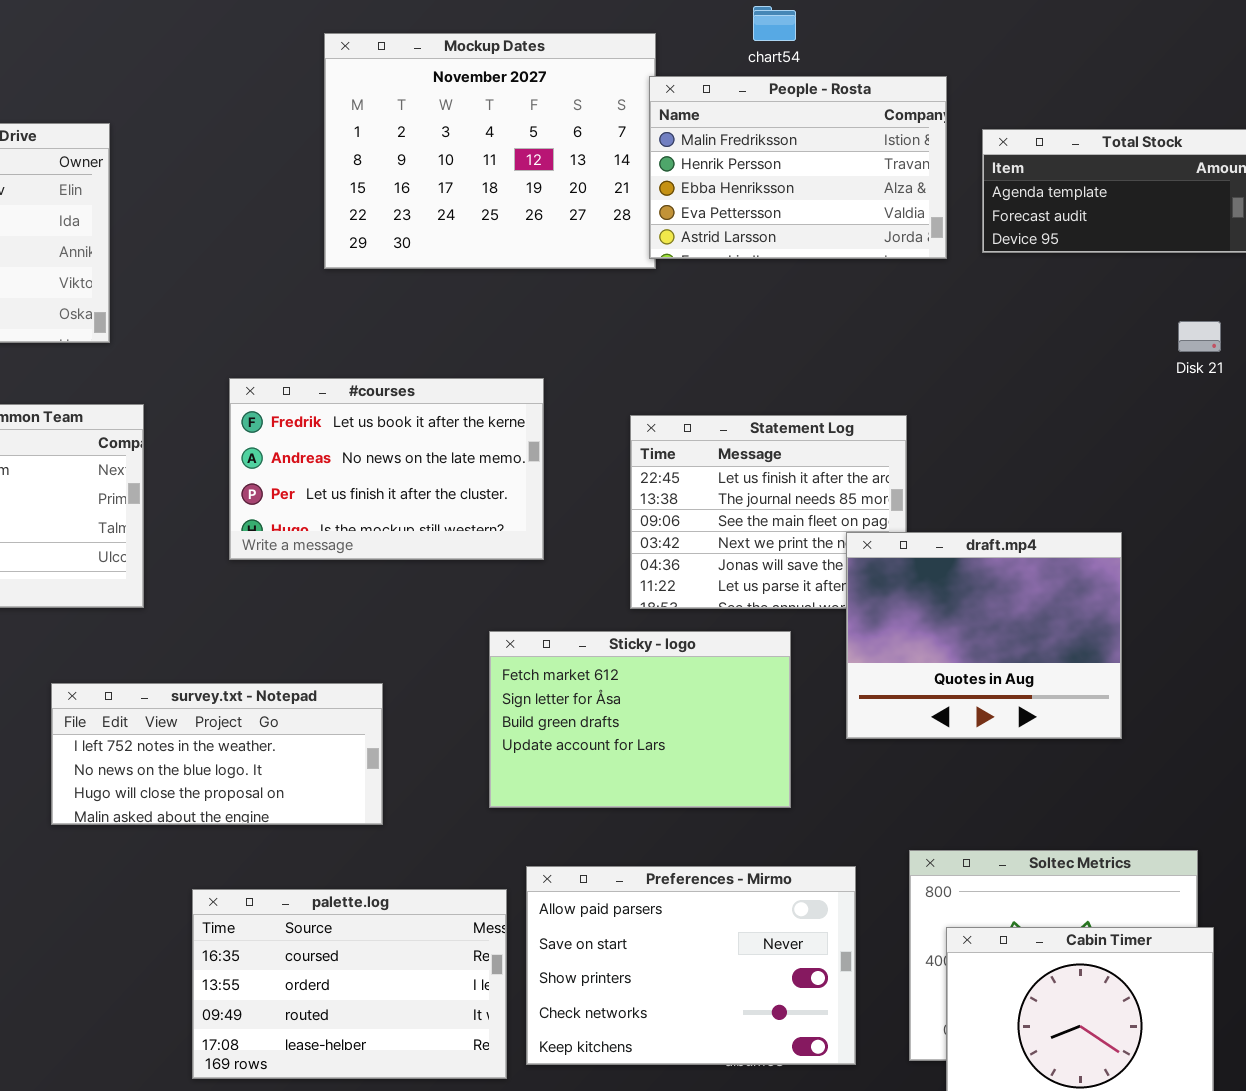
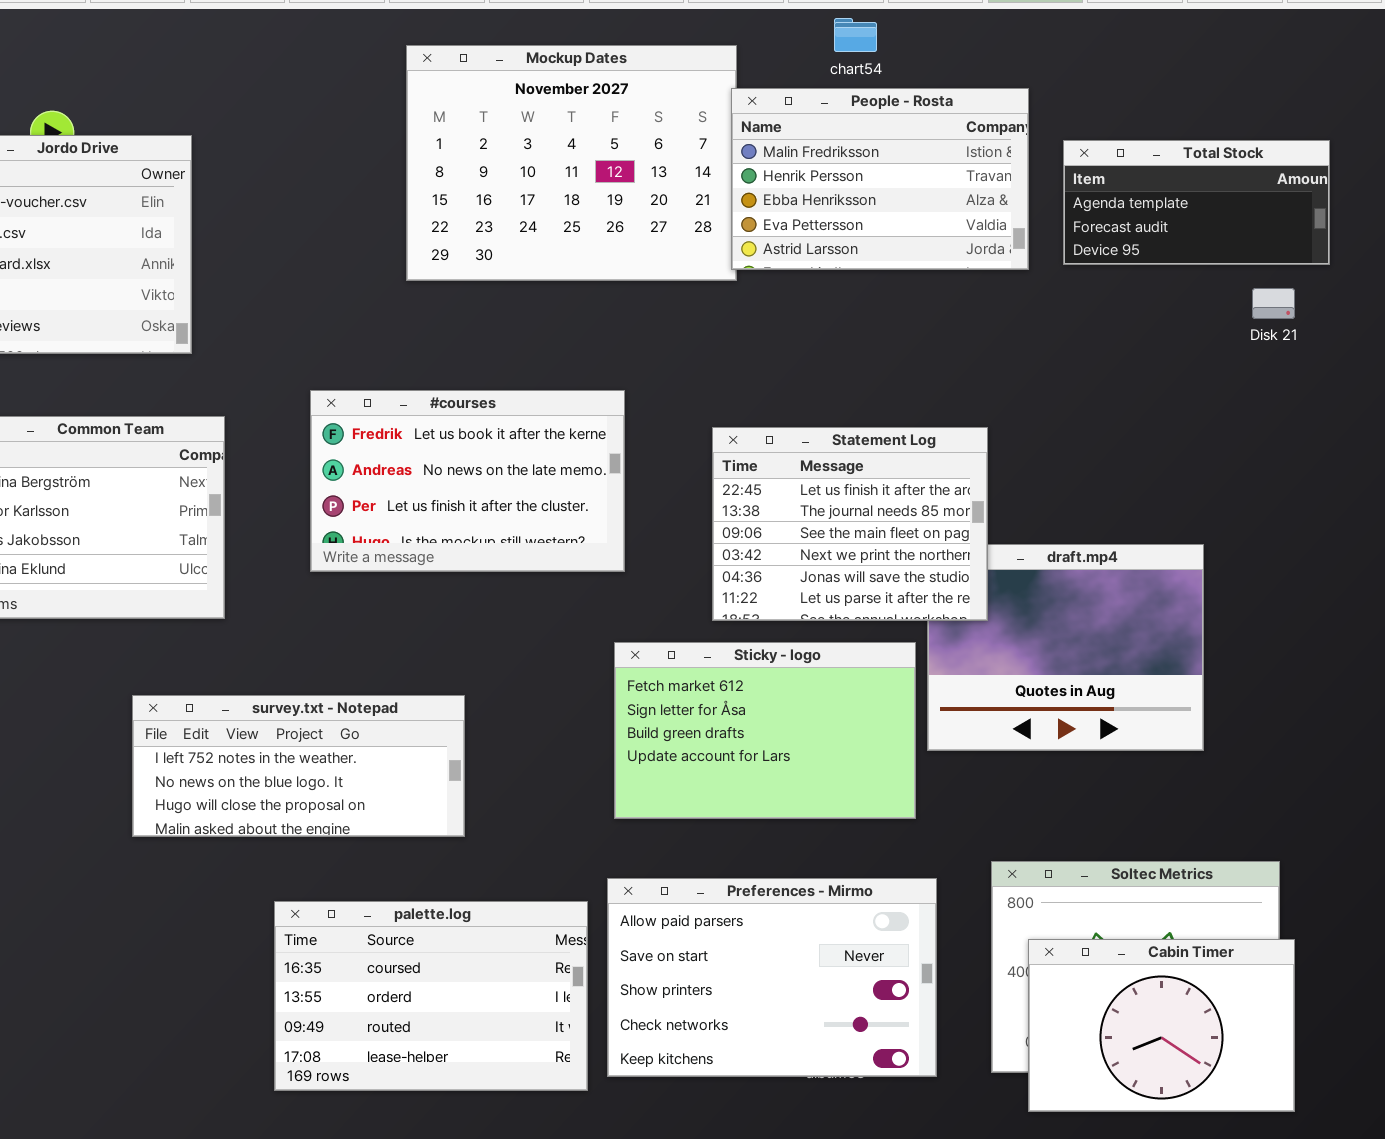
Disk 21: [1178,321,1221,352] -> [1252,288,1295,319], moved
Statement Log: [630,415,907,609] -> [712,427,988,621], raised
Sticky - logo: [489,631,791,808] -> [614,642,916,819], moved

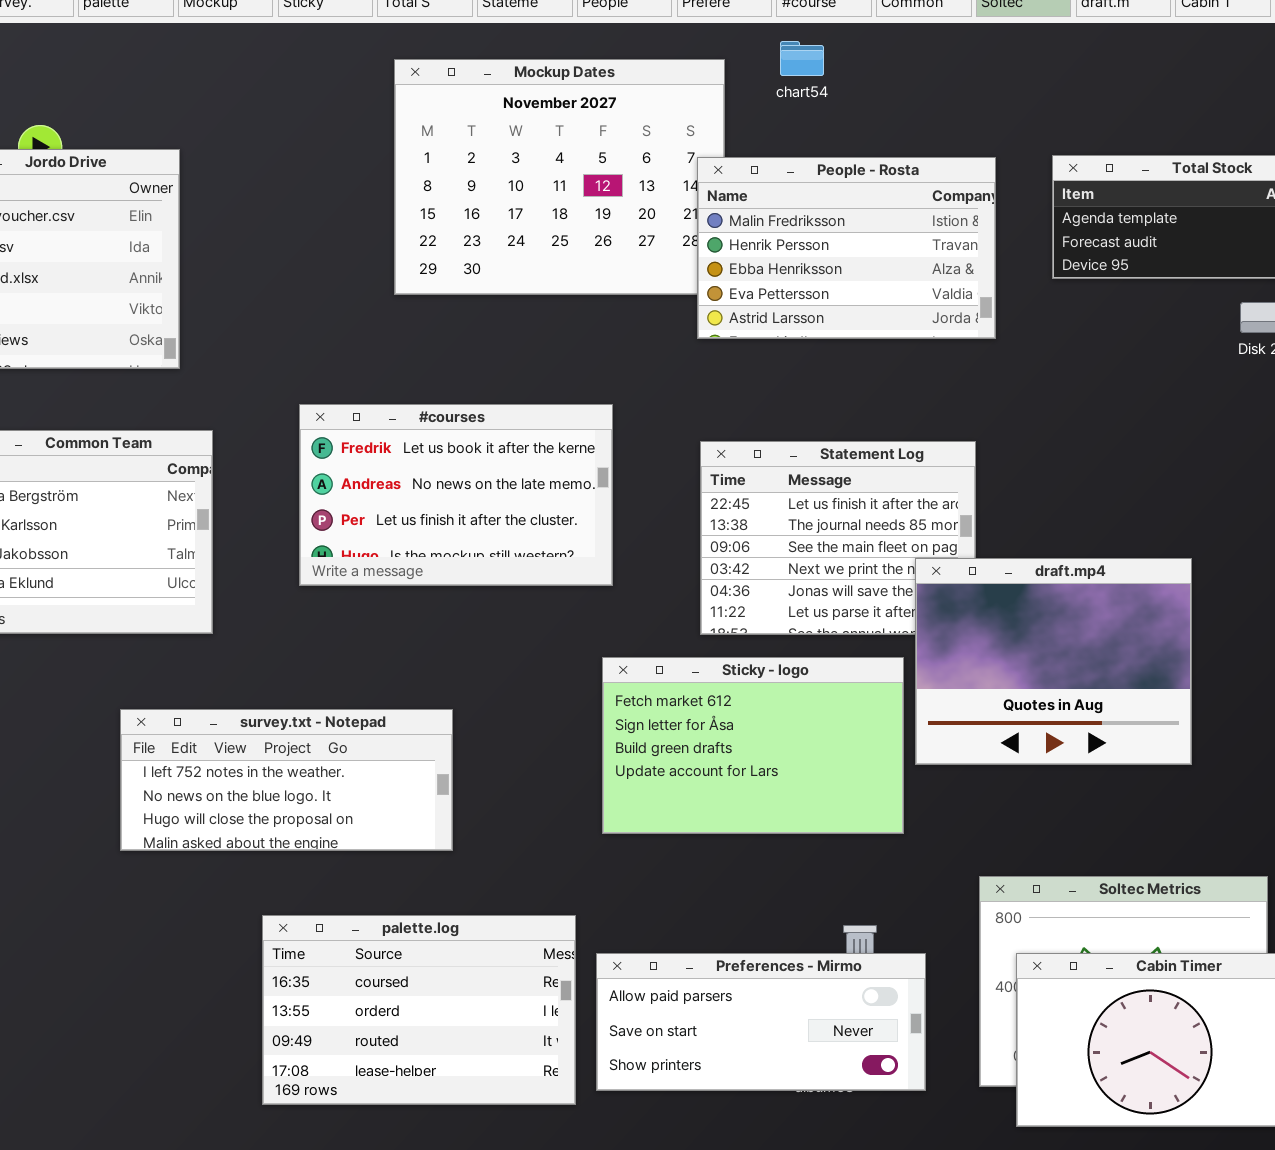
chart54: [834,18,877,52] -> [780,41,824,76], moved
People - Rosta: [731,88,1029,270] -> [697,157,996,339], moved
draft.mp4: [927,544,1204,751] -> [915,558,1192,765], raised
Preferences - Mirmo: [607,878,937,1077] -> [596,953,926,1091], resized

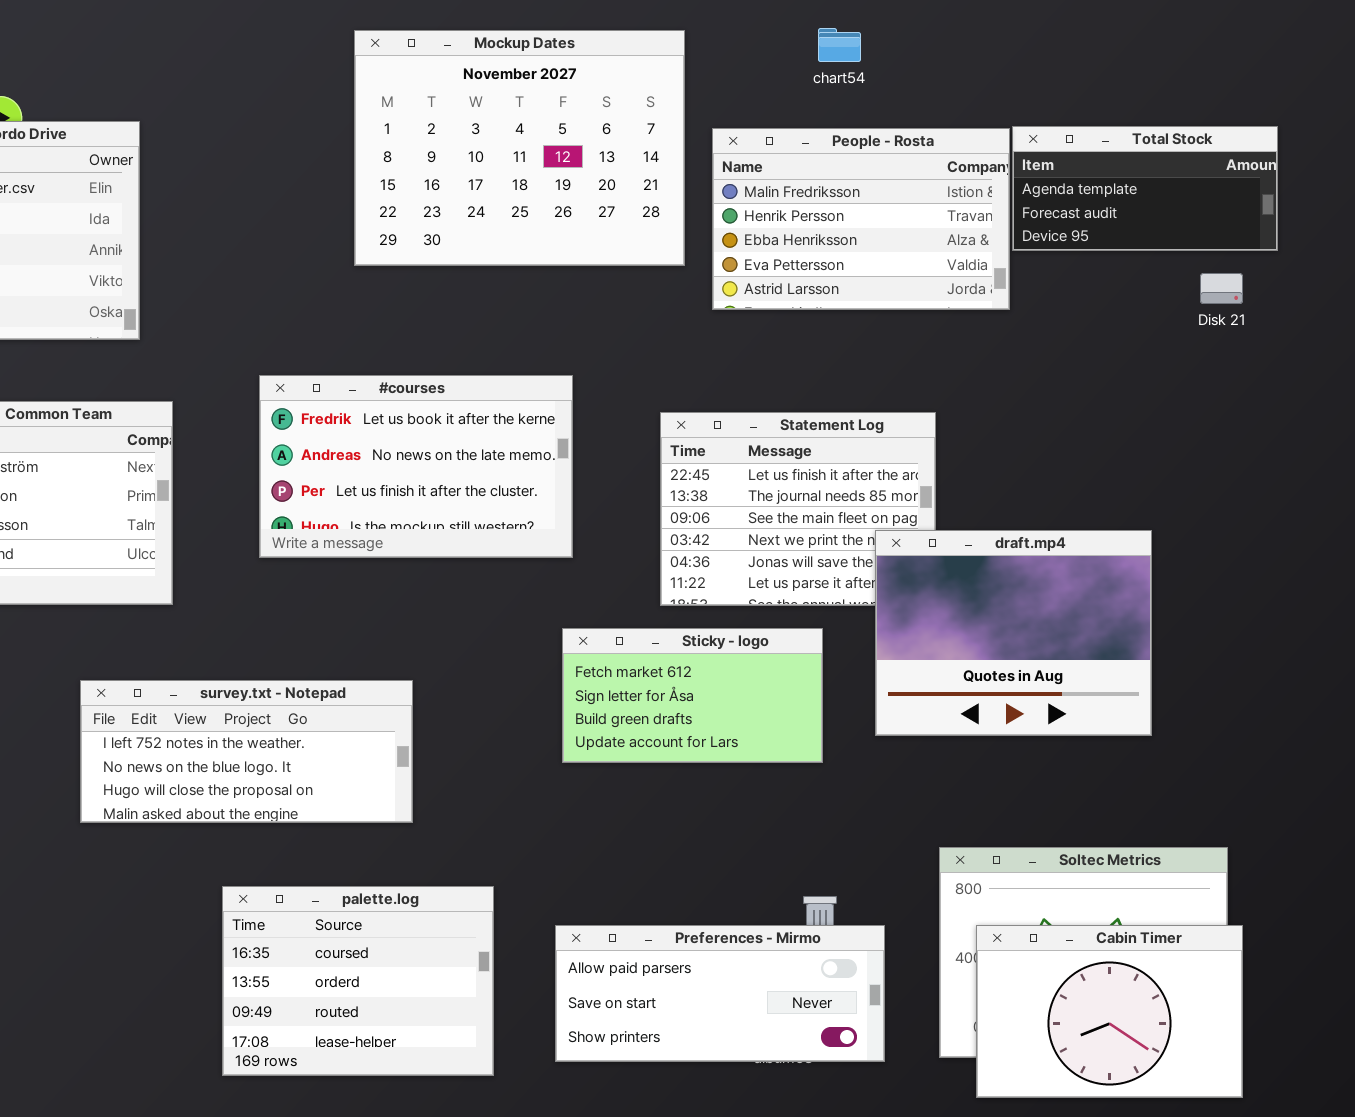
chart54: [780,41,824,76] -> [818,28,861,62], moved
People - Rosta: [697,157,996,339] -> [712,128,1010,310], moved
Sticky - logo: [602,657,904,834] -> [562,628,823,763], resized
palette.log: [262,915,576,1105] -> [222,886,494,1076], resized

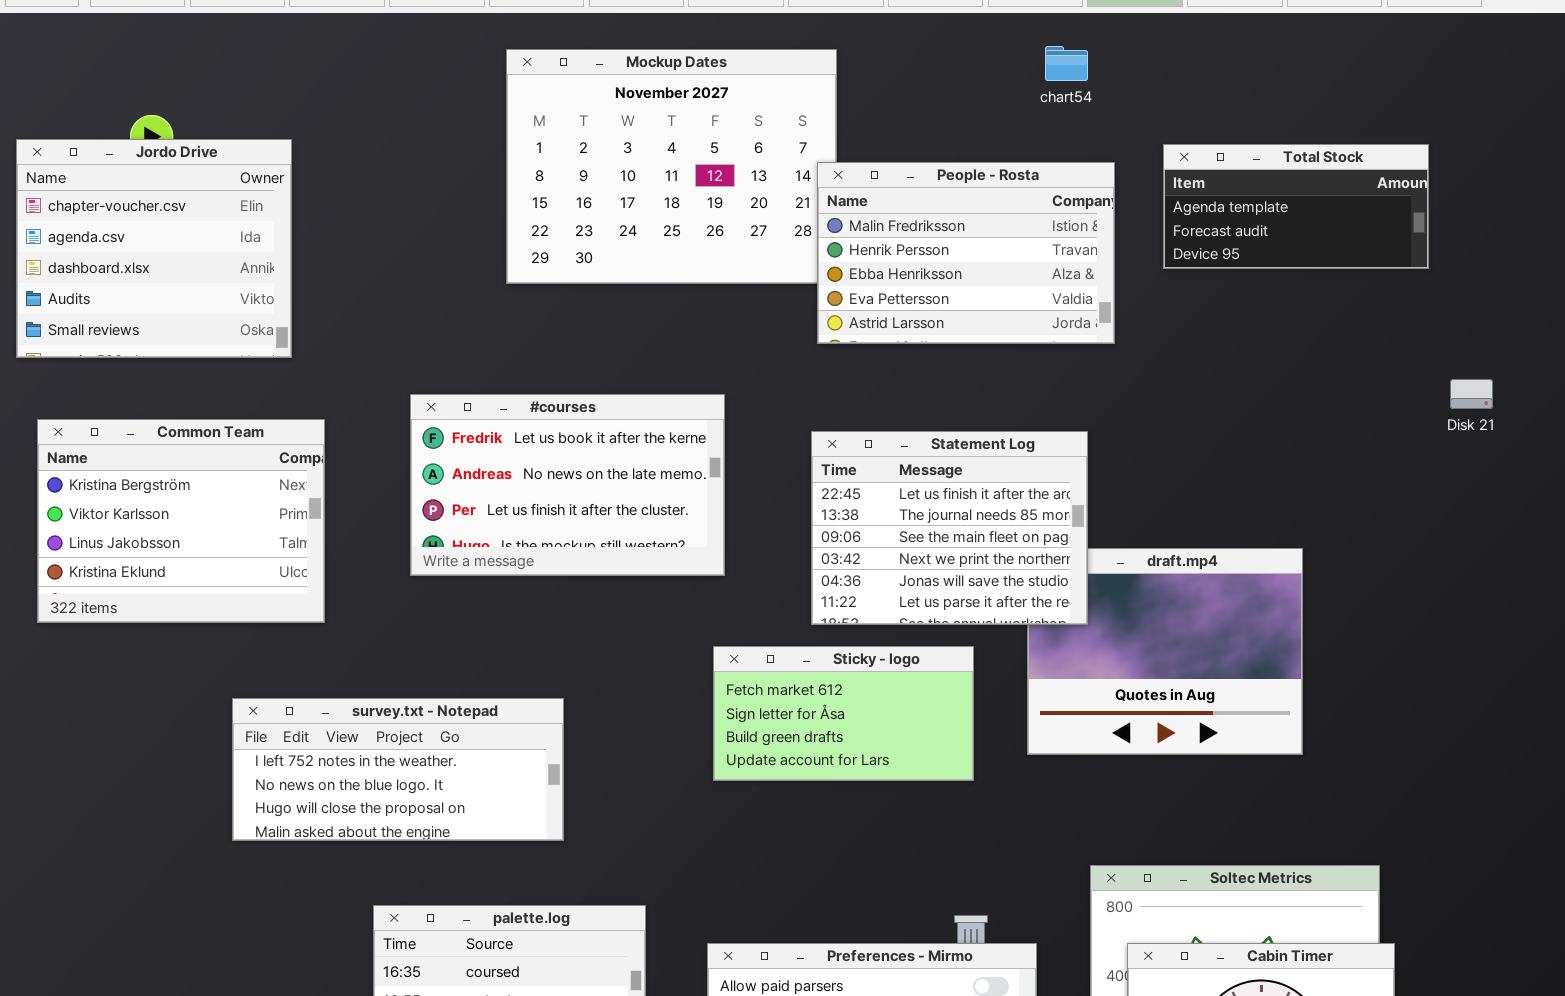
chart54: [818,28,861,62] -> [1045,46,1088,81], moved
People - Rosta: [712,128,1010,310] -> [817,162,1115,344], moved
Disk 21: [1200,273,1243,304] -> [1450,379,1493,409], moved
Statement Log: [660,412,936,606] -> [811,431,1088,625], raised

